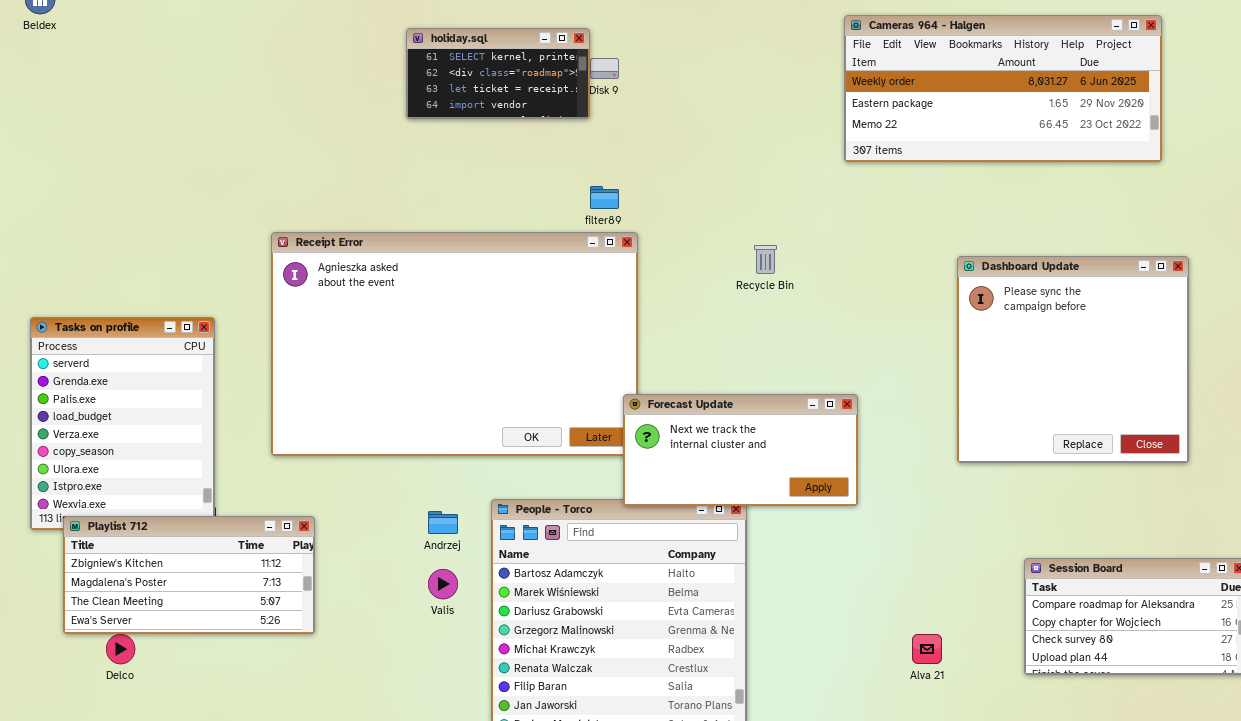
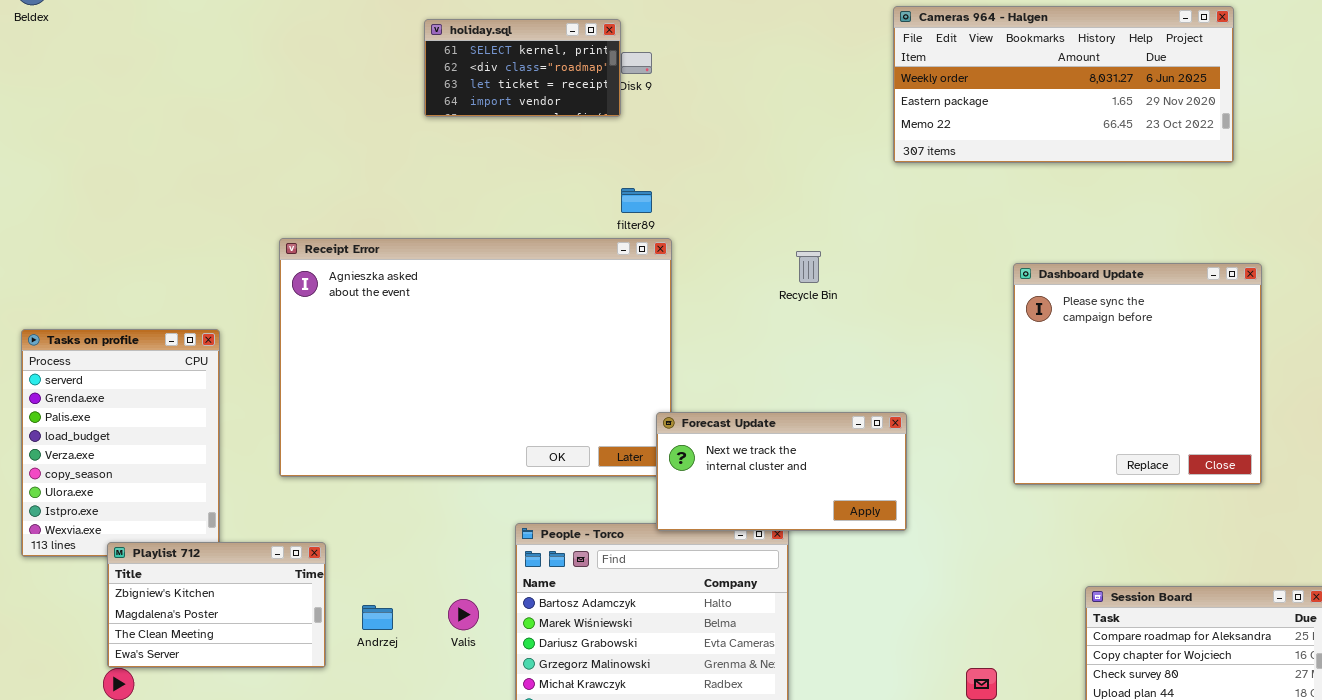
Andrzej: [428,511,458,534] -> [362,605,393,630], moved
Playlist 712: [63,516,315,634] -> [107,542,326,668], resized

